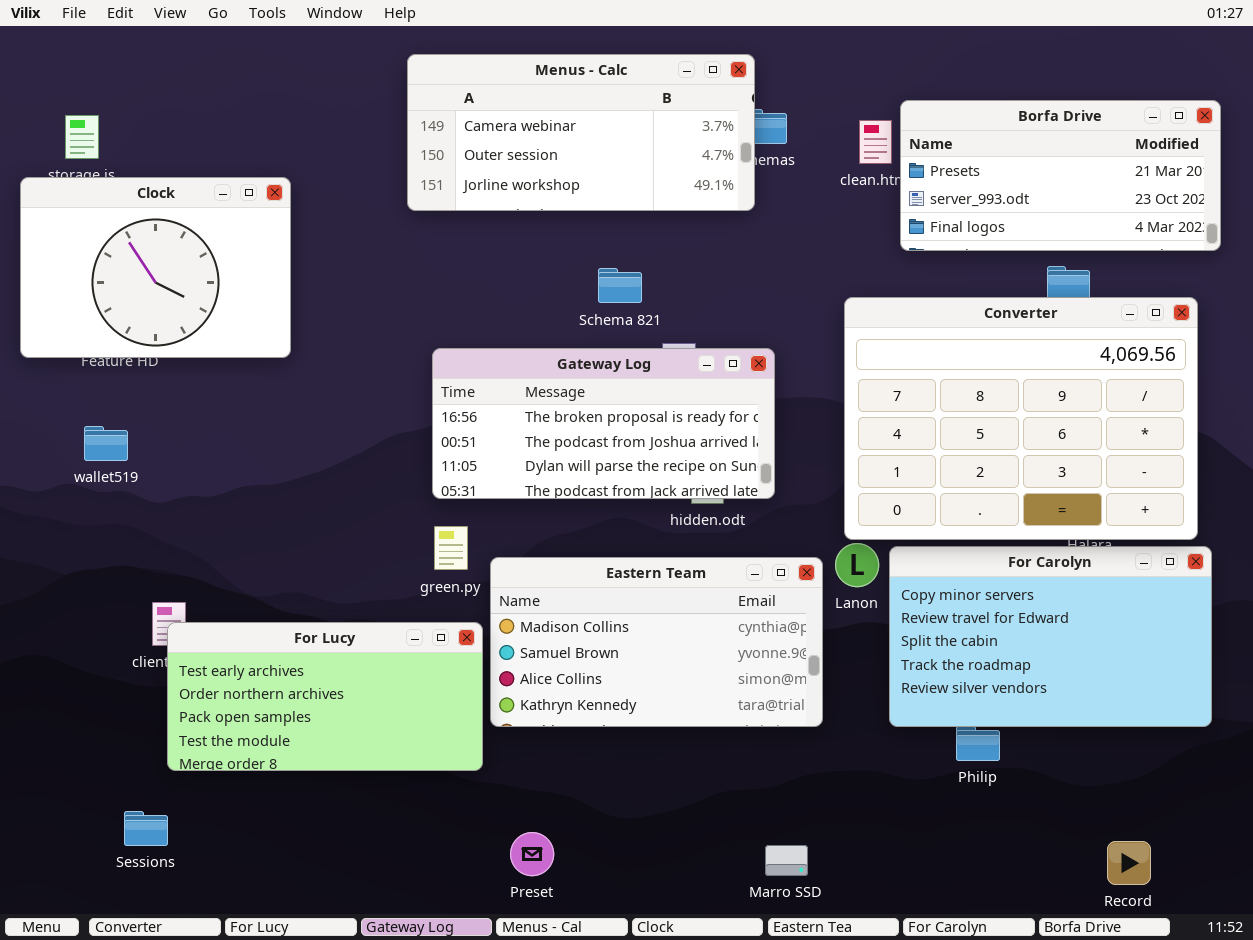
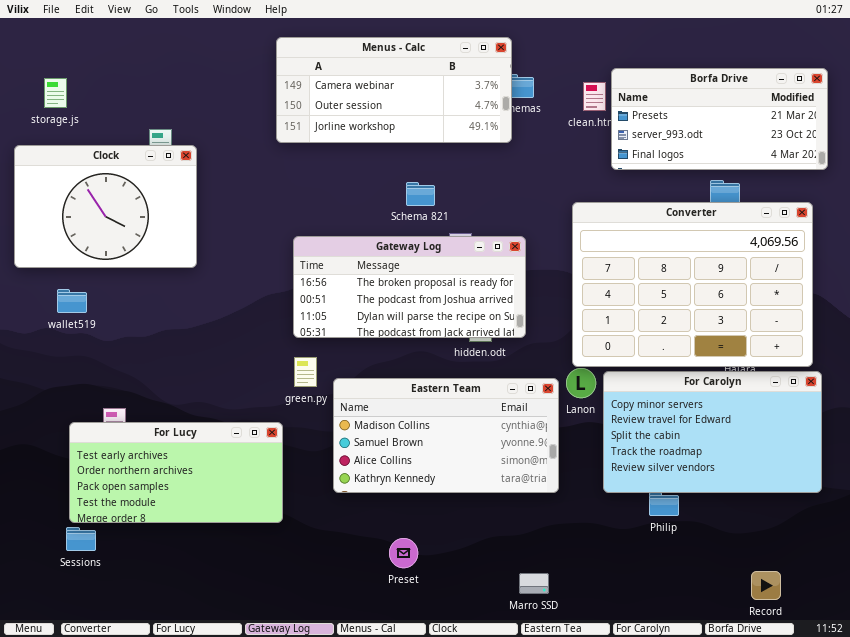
Clock: [20,177,291,358] -> [14,145,197,268], moved
For Lucy: [167,622,483,771] -> [69,422,283,523], moved
Sessions: [124,811,168,846] -> [66,527,96,551], moved
Preset: [510,832,554,876] -> [389,538,418,568], moved

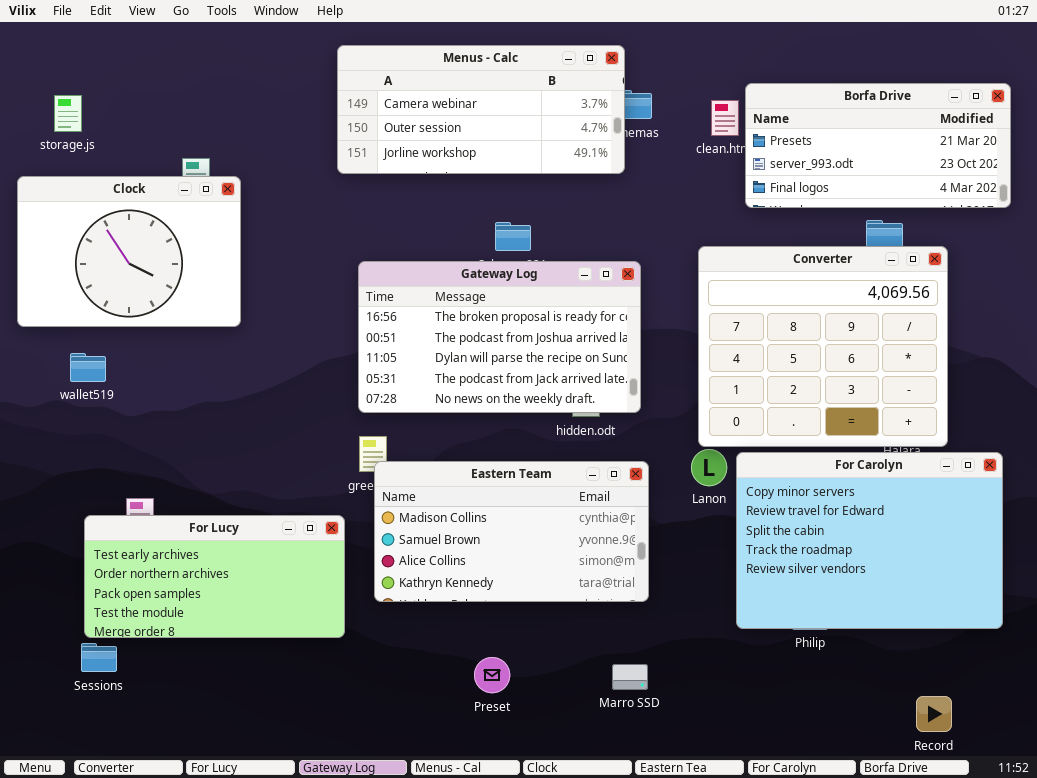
Converter: [572,202,813,367] -> [698,246,948,447], resized
Gateway Log: [293,236,526,338] -> [358,261,641,413], resized
For Carolyn: [603,371,822,493] -> [736,452,1003,629], resized
Eastern Team: [333,378,559,493] -> [374,461,649,602], moved
Marro SSD: [519,573,549,594] -> [612,664,648,690], moved

